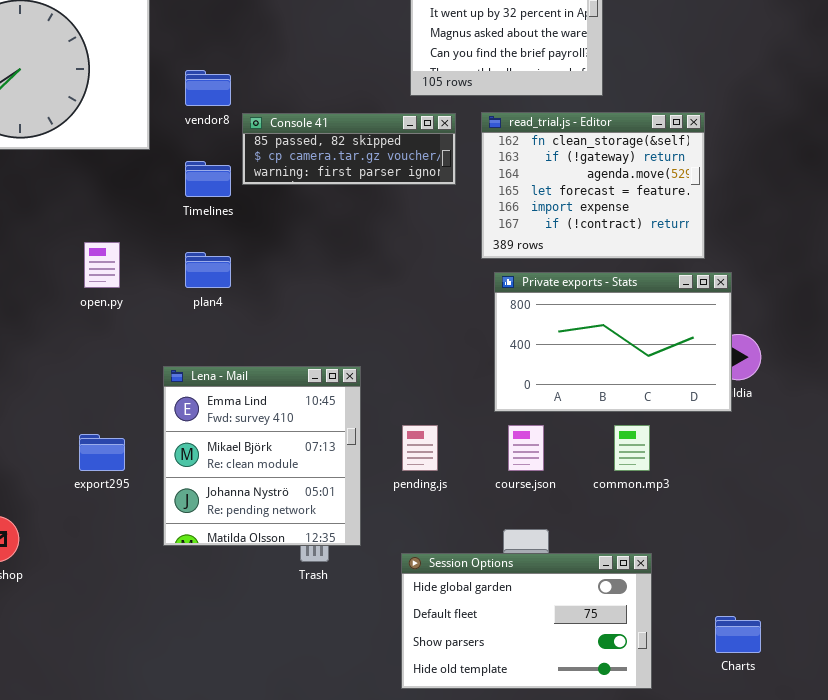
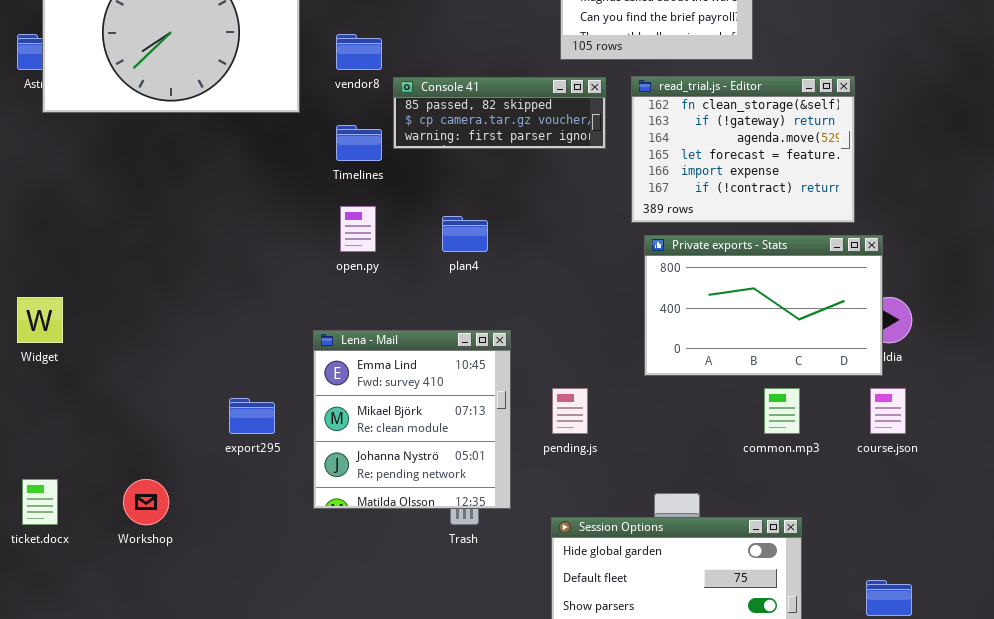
open.py: [84,242,120,288] -> [340,206,376,252], moved
plan4: [185,252,231,288] -> [442,216,488,252], moved
course.json: [508,425,544,471] -> [870,388,906,434], moved

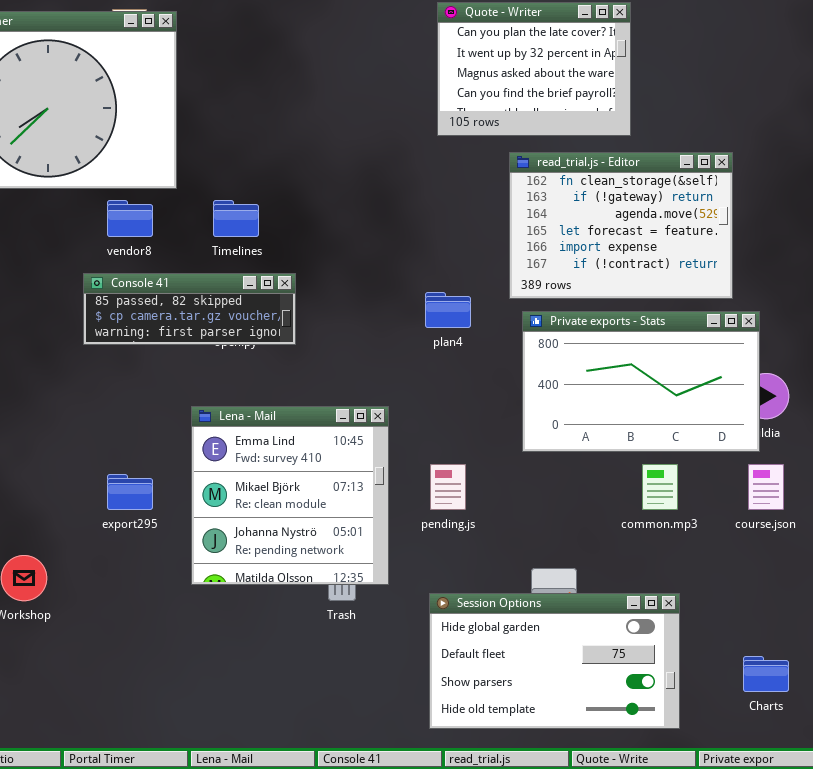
vendor8: [336,34,382,70] -> [107,200,153,237], moved
Console 41: [393,77,606,149] -> [83,273,296,345], moved
plan4: [442,216,488,252] -> [425,292,471,328], moved

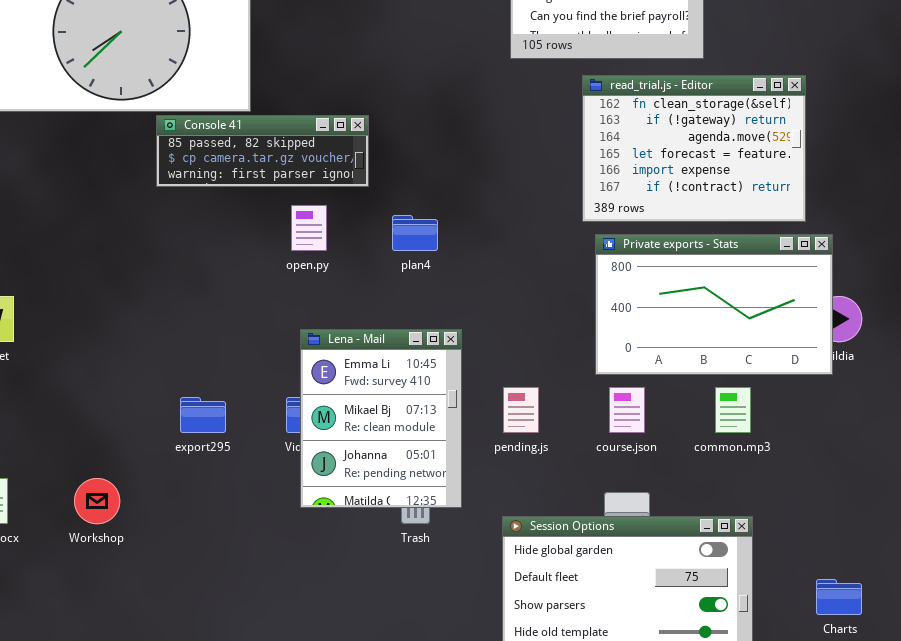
Console 41: [83,273,296,345] -> [156,115,369,187], moved
plan4: [425,292,471,328] -> [392,215,438,251], moved
Lena - Mail: [191,406,389,585] -> [300,329,462,508], resized
course.json: [748,464,784,510] -> [609,387,645,433], moved

